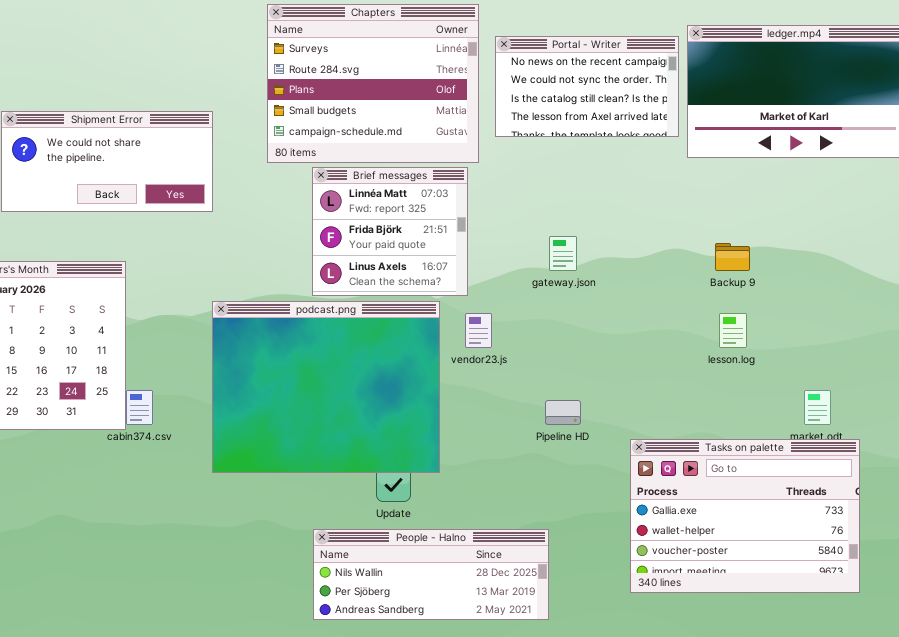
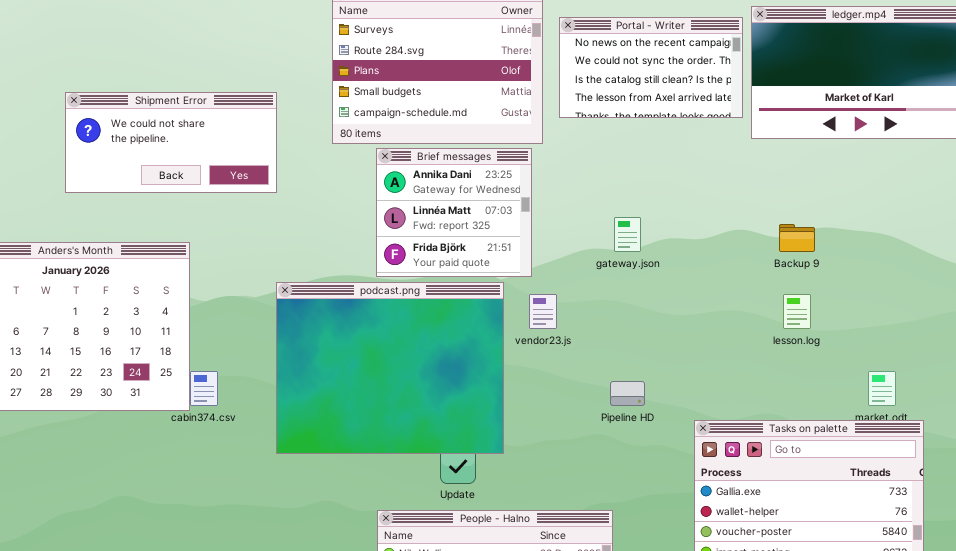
Brief messages: [312,167,468,296] -> [376,148,532,277], scrolled up 1 row

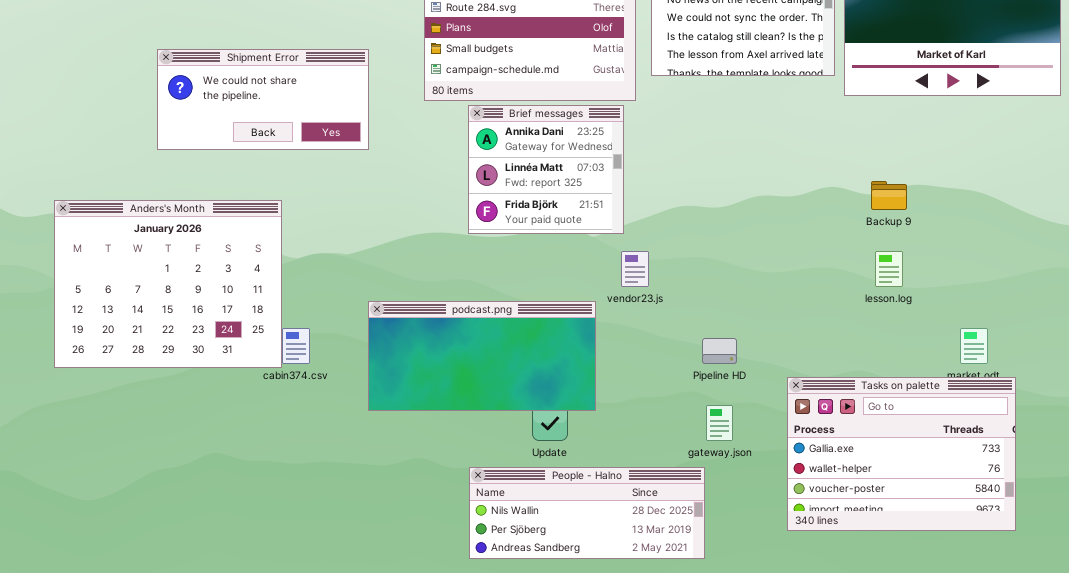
gateway.json: [614,217,641,252] -> [706,405,733,441], moved
podcast.png: [276,282,504,454] -> [368,301,596,411], resized

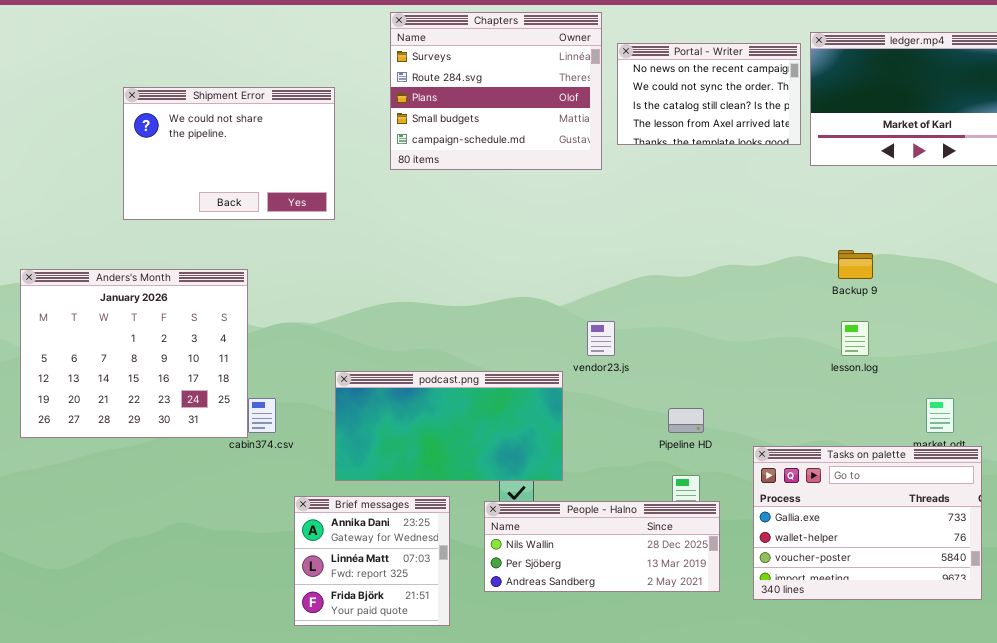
Shipment Error: [157,49,369,150] -> [123,87,335,220], resized
Brief messages: [468,105,624,234] -> [294,496,450,626], moved
People - Halno: [469,467,705,559] -> [484,501,720,592], moved

